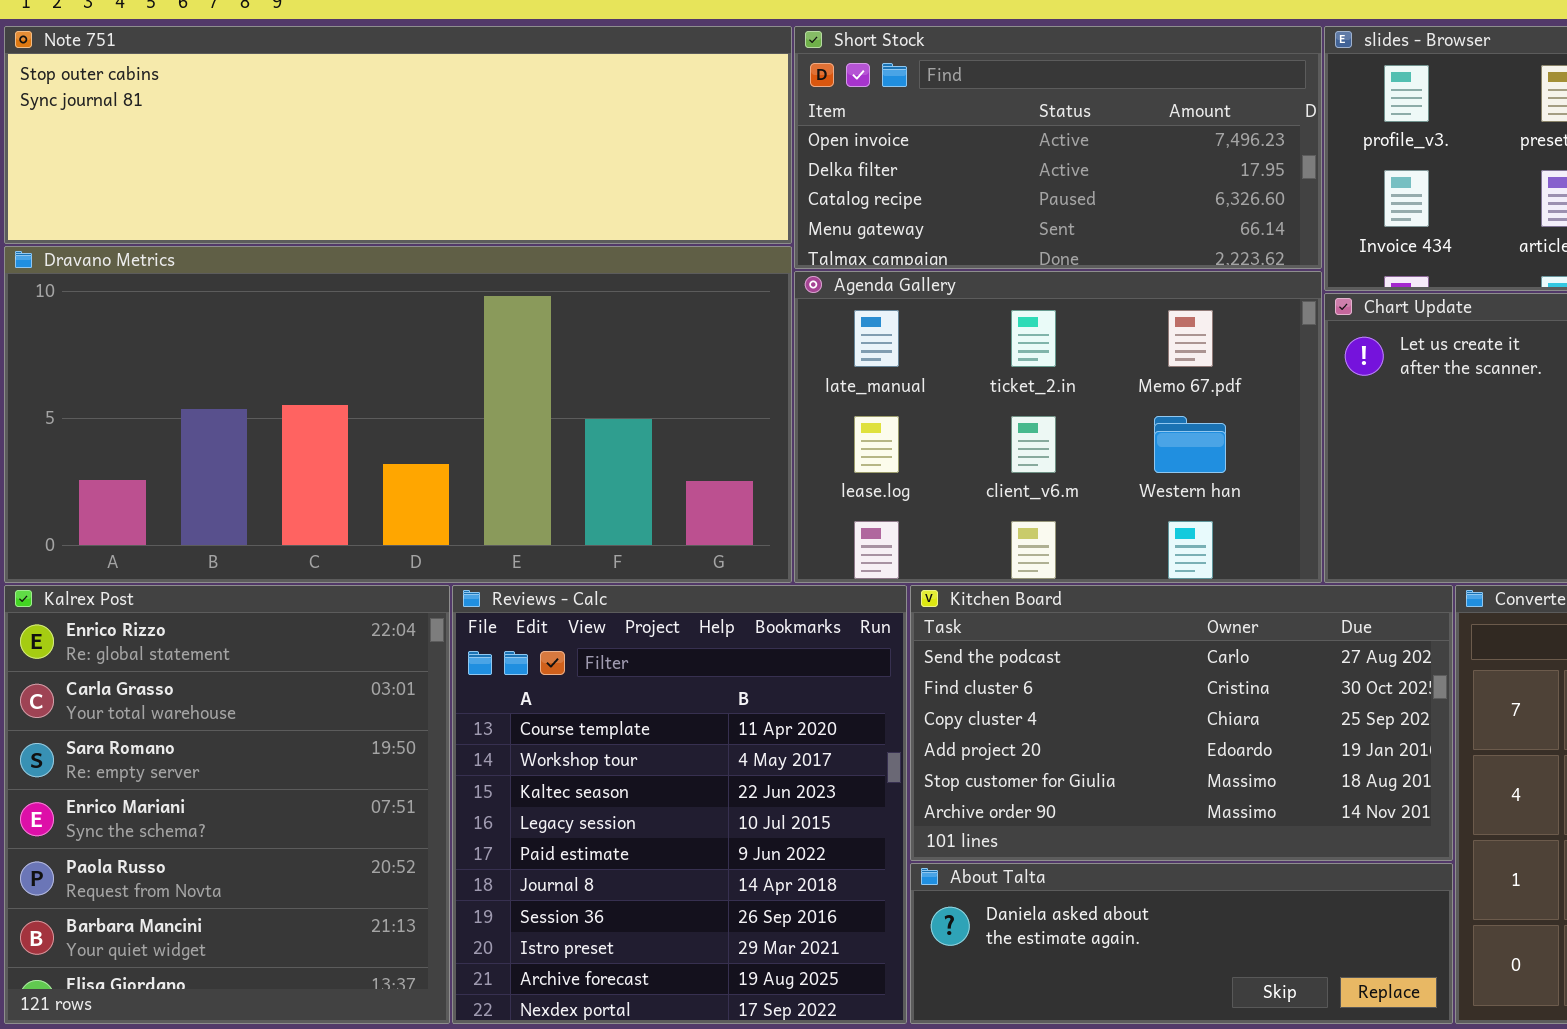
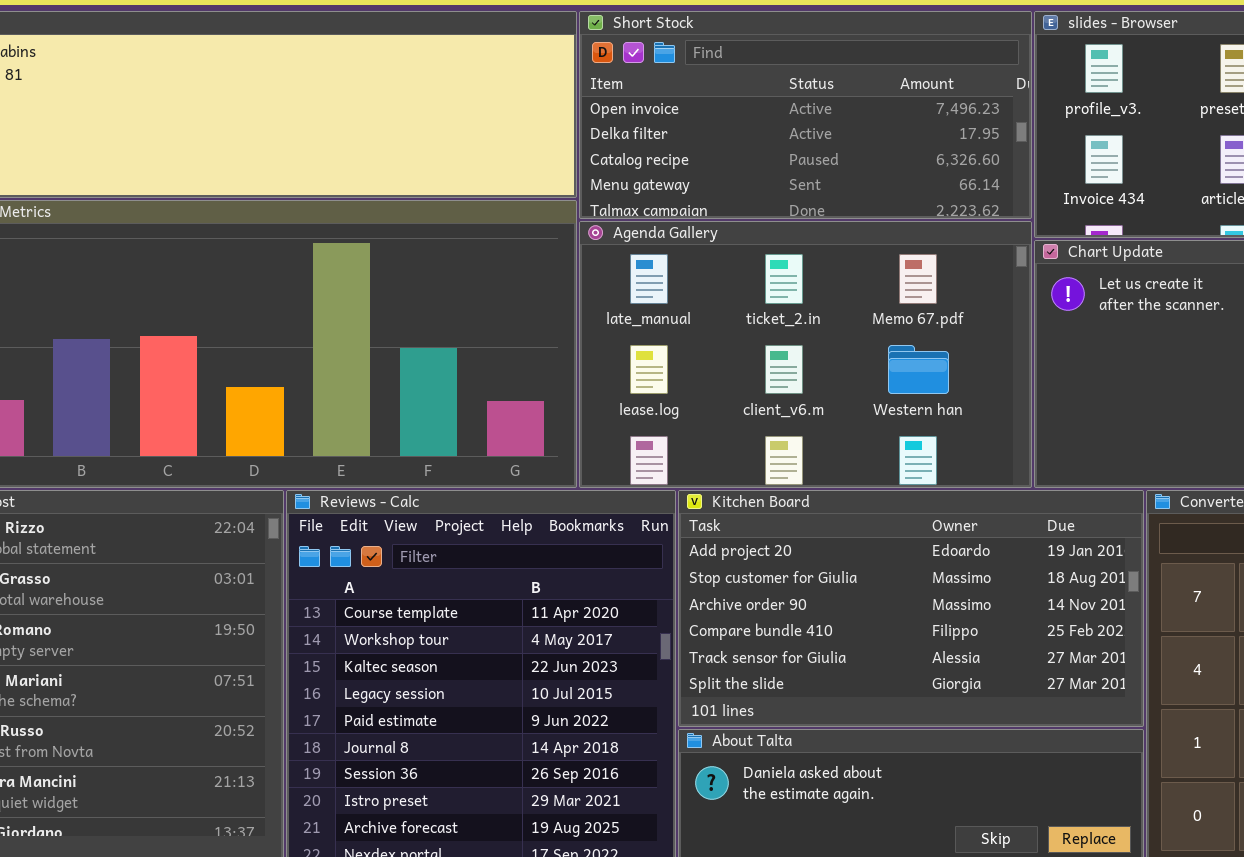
Kitchen Board: [910,585,1453,861] -> [678,490,1144,727], scrolled down 3 rows

